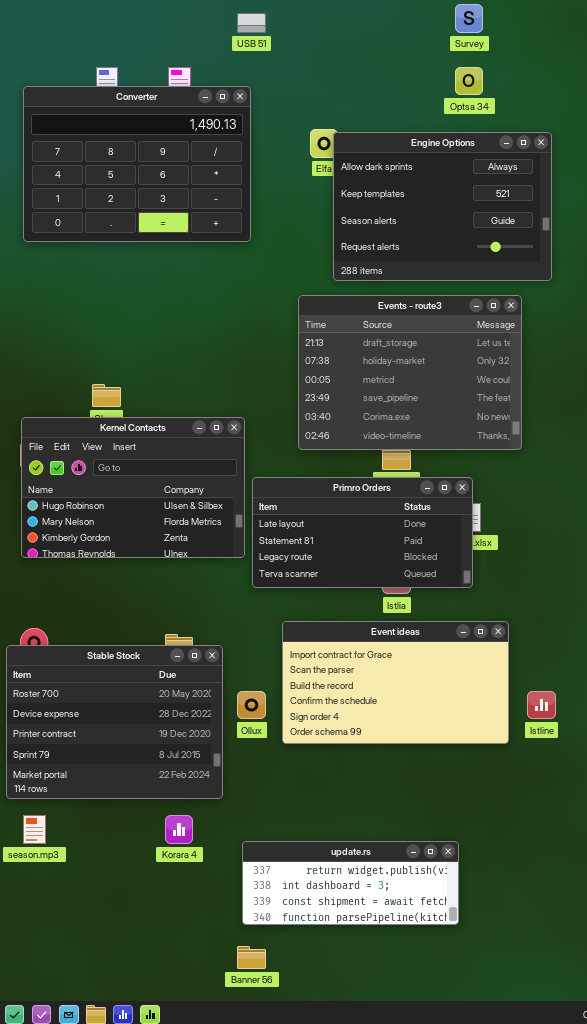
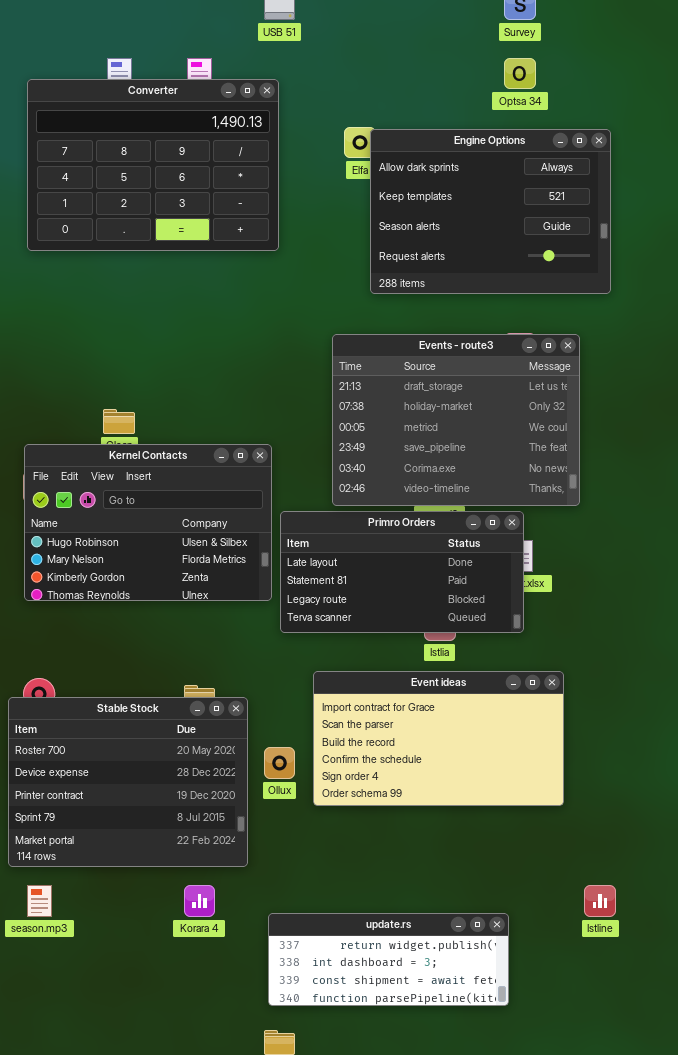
Events - route3: [298,295,522,450] -> [332,334,580,506], moved
Istline: [527,691,556,719] -> [584,885,616,917], moved

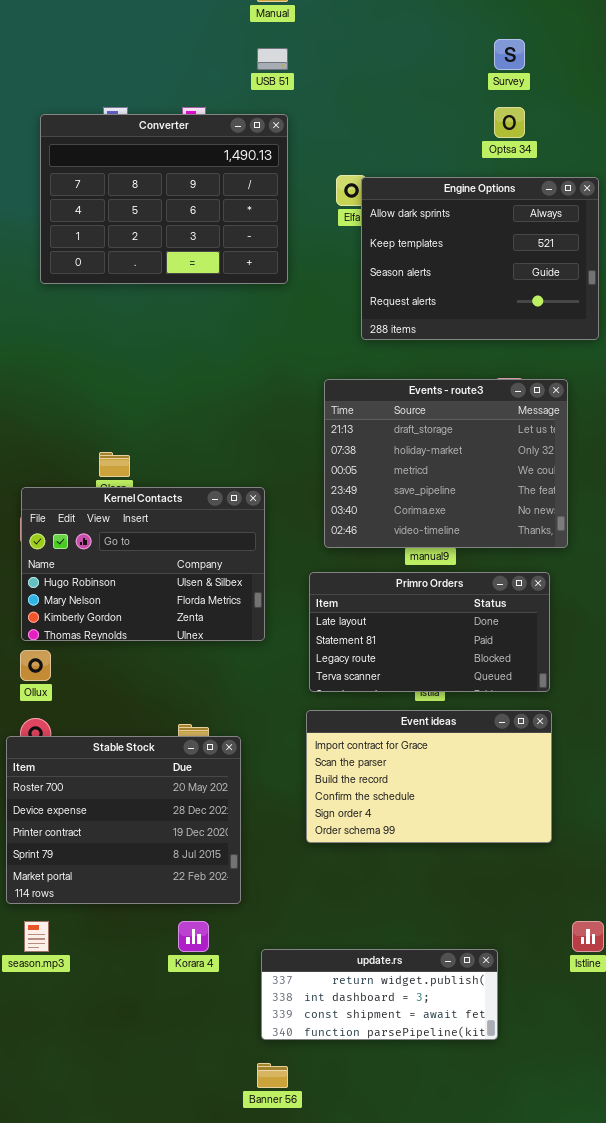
Converter: [27,79,279,251] -> [40,114,288,284], moved
Primro Orders: [280,511,524,633] -> [309,572,550,692], moved
Ollux: [264,747,295,779] -> [20,650,51,681], moved

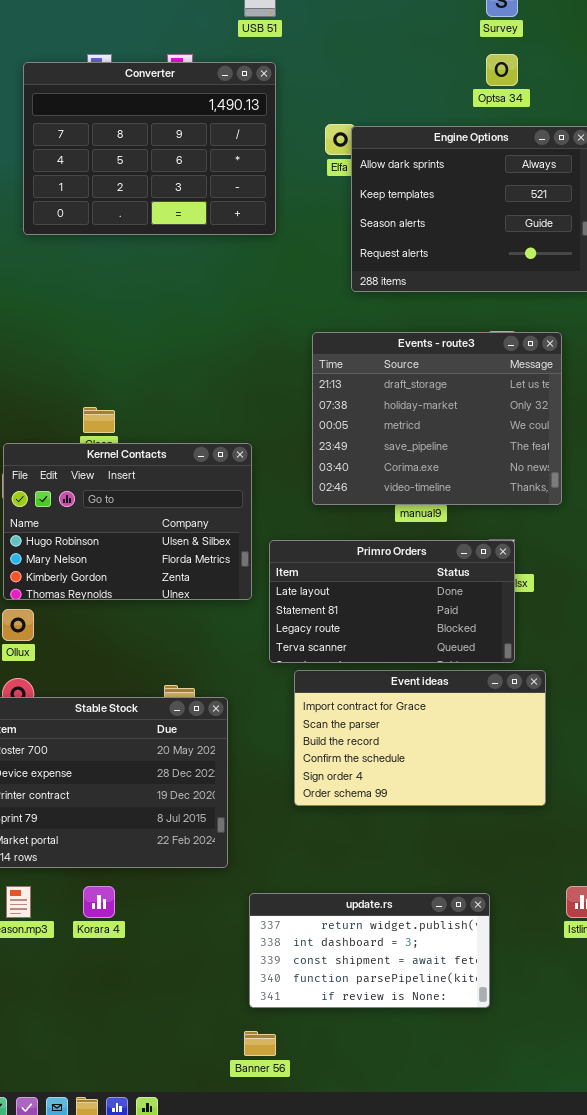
Primro Orders: [309,572,550,692] -> [269,540,515,663], moved
Korara 4: [178,921,209,952] -> [83,886,115,918], moved
update.rs: [261,949,498,1040] -> [249,893,490,1008], resized

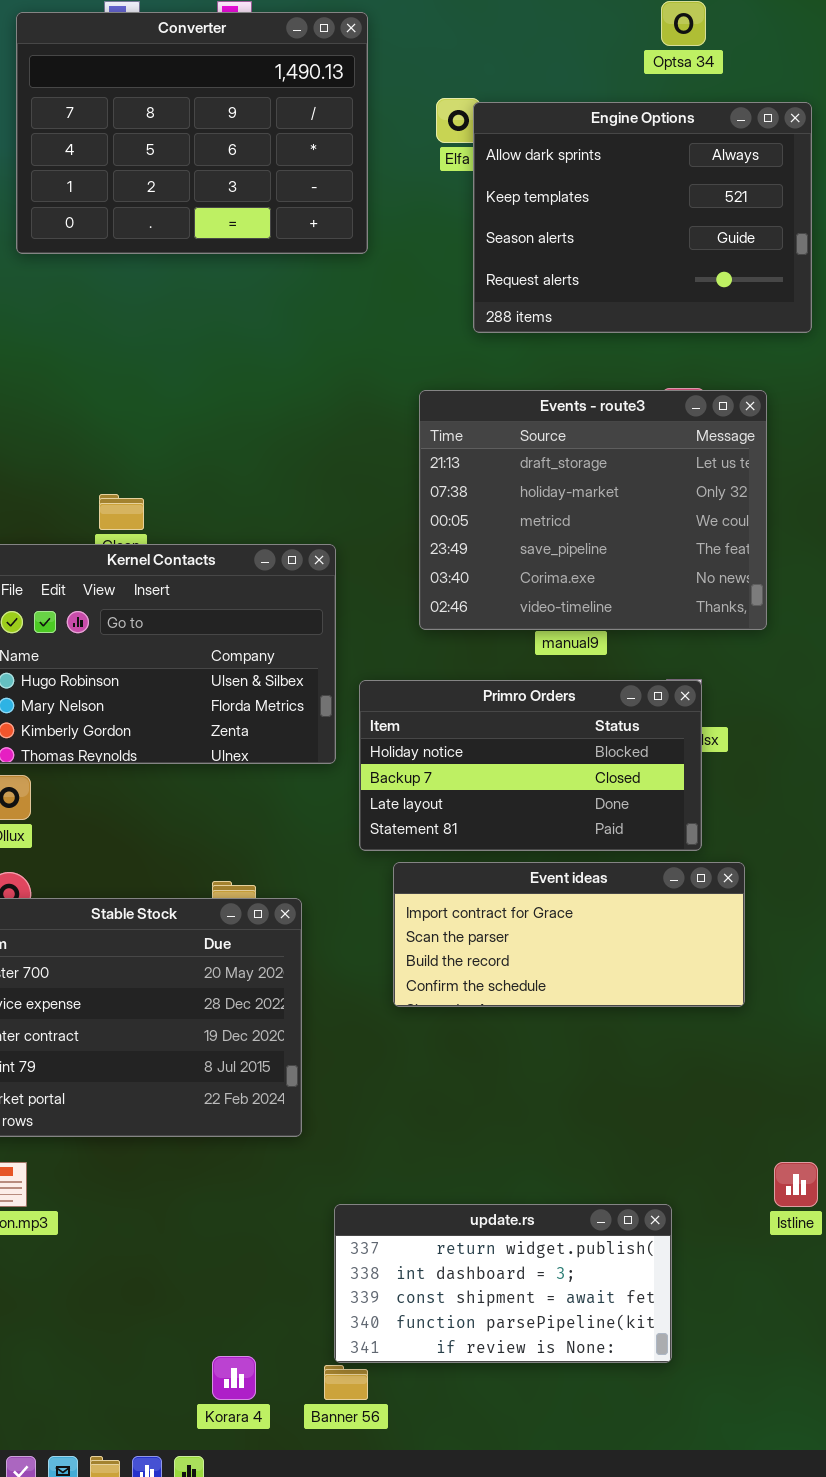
Primro Orders: [269,540,515,663] -> [359,680,702,851], scrolled up 2 rows
Event ideas: [294,670,546,806] -> [393,862,745,1007], resized
Korara 4: [83,886,115,918] -> [212,1356,256,1400], moved
update.rs: [249,893,490,1008] -> [334,1204,672,1363], moved

